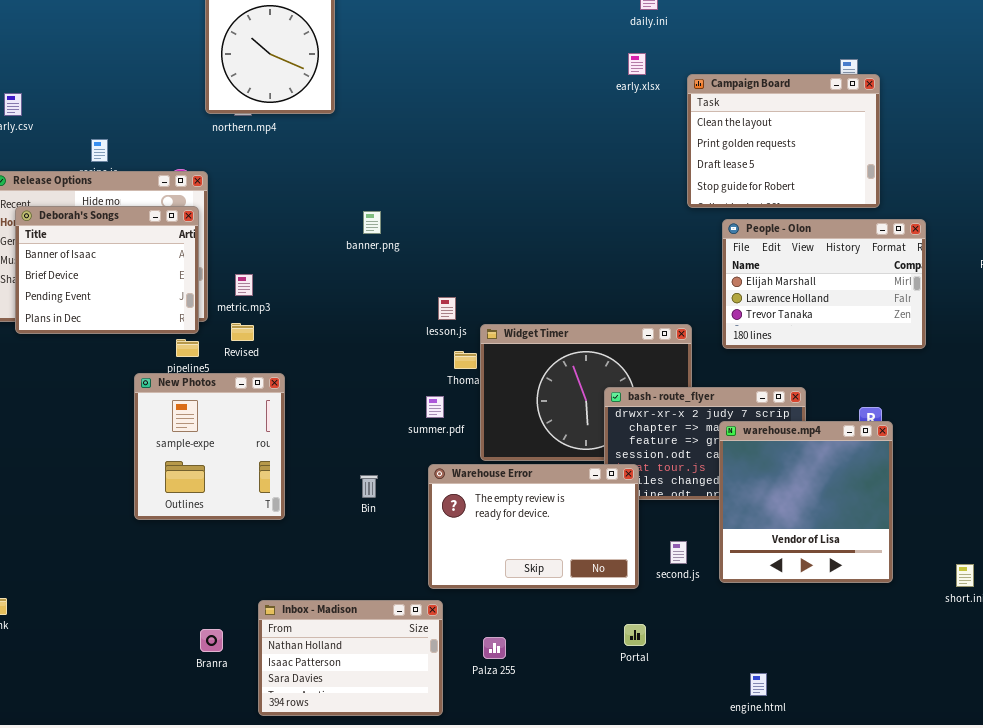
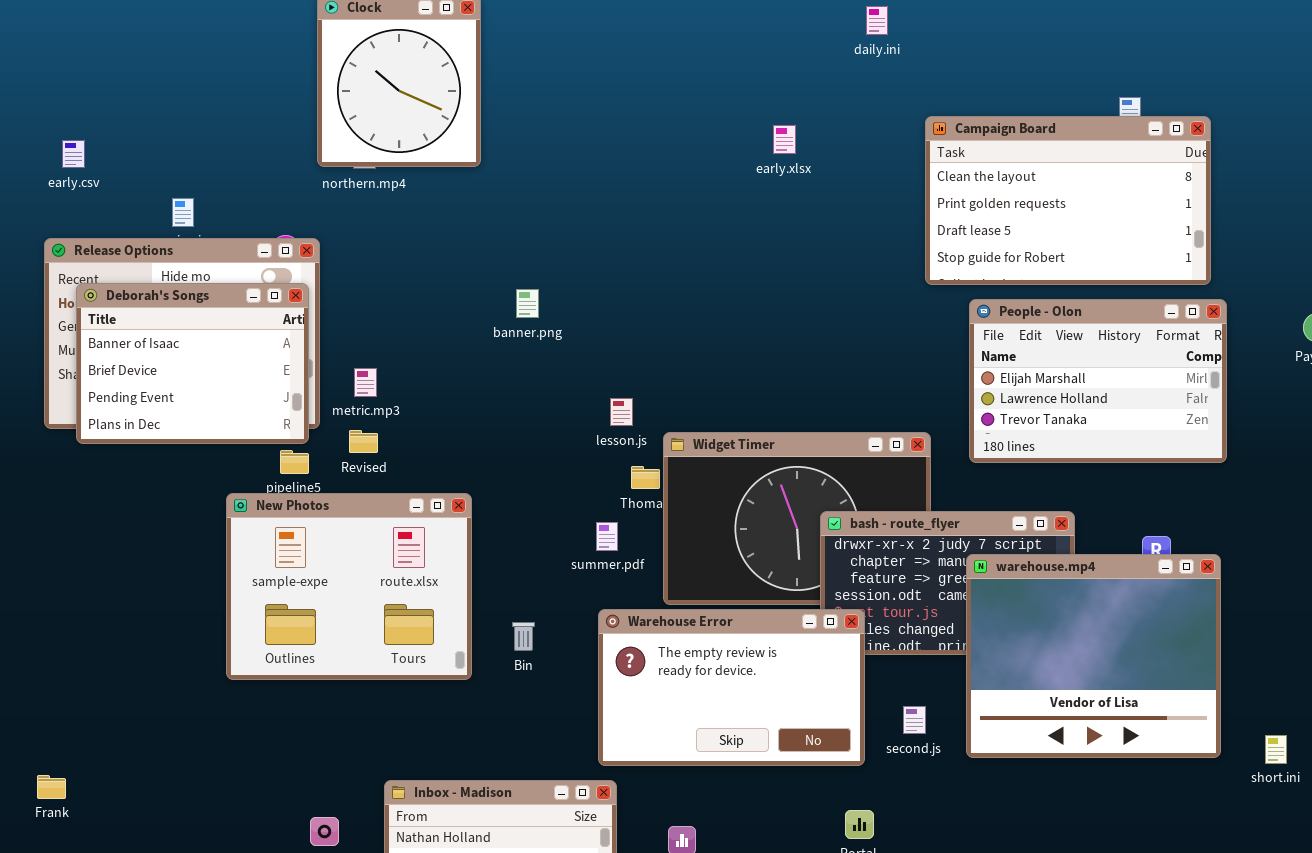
early.xlsx: [628,53,646,75] -> [773,125,796,154], moved
Campaign Board: [687,74,880,208] -> [925,116,1211,285], resized
New Photos: [134,373,285,520] -> [226,493,472,680], resized
warehouse.mp4: [719,421,893,583] -> [966,554,1221,758], resized

